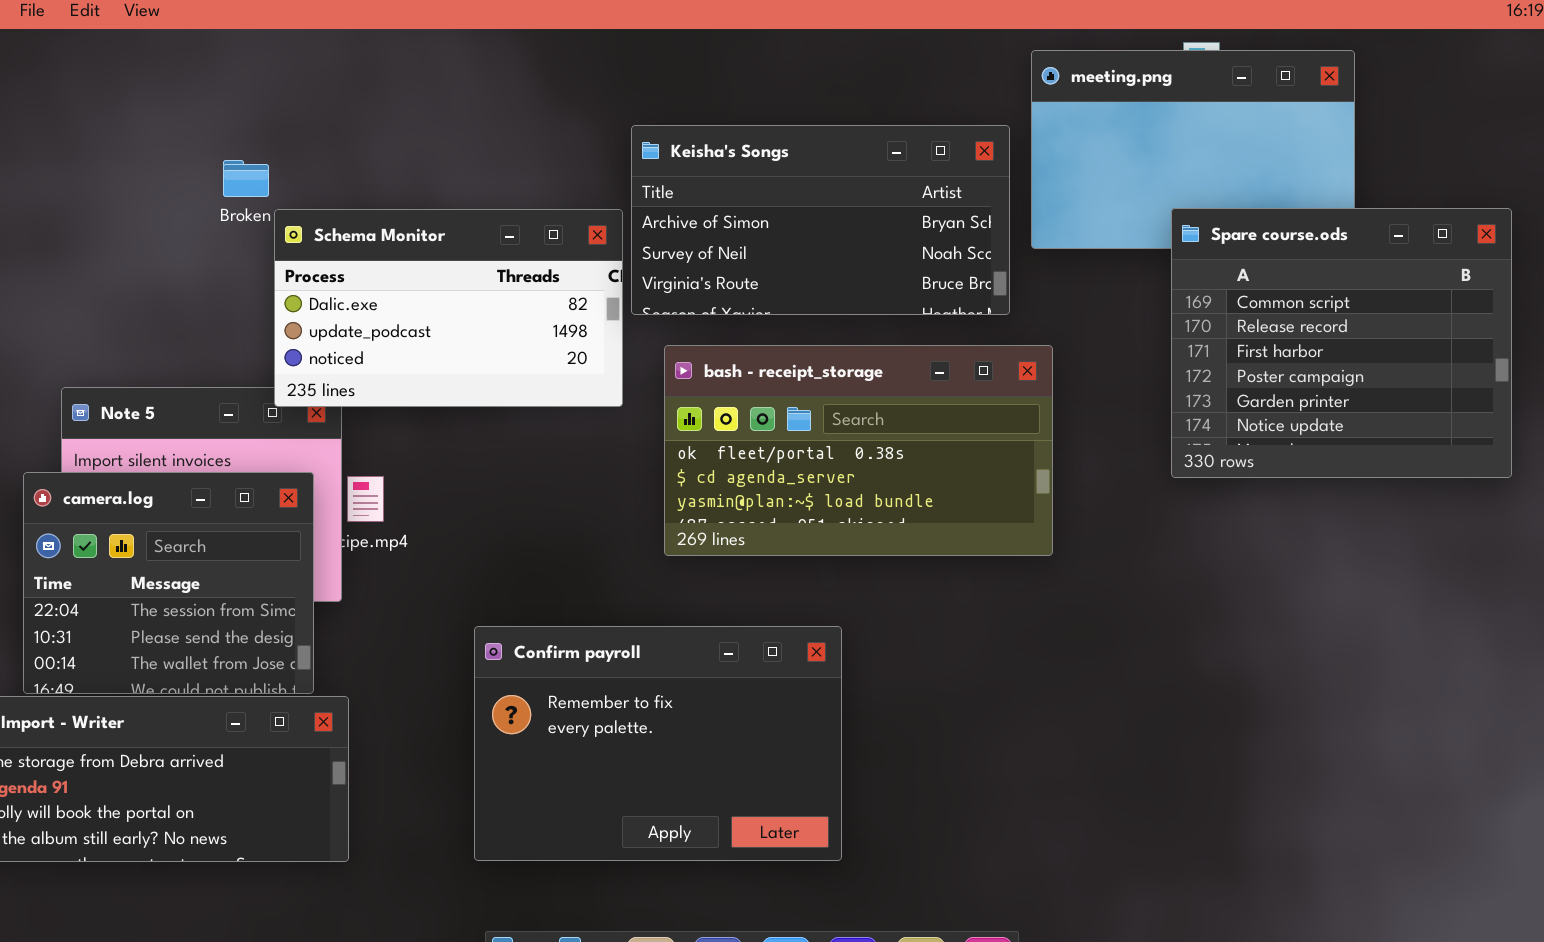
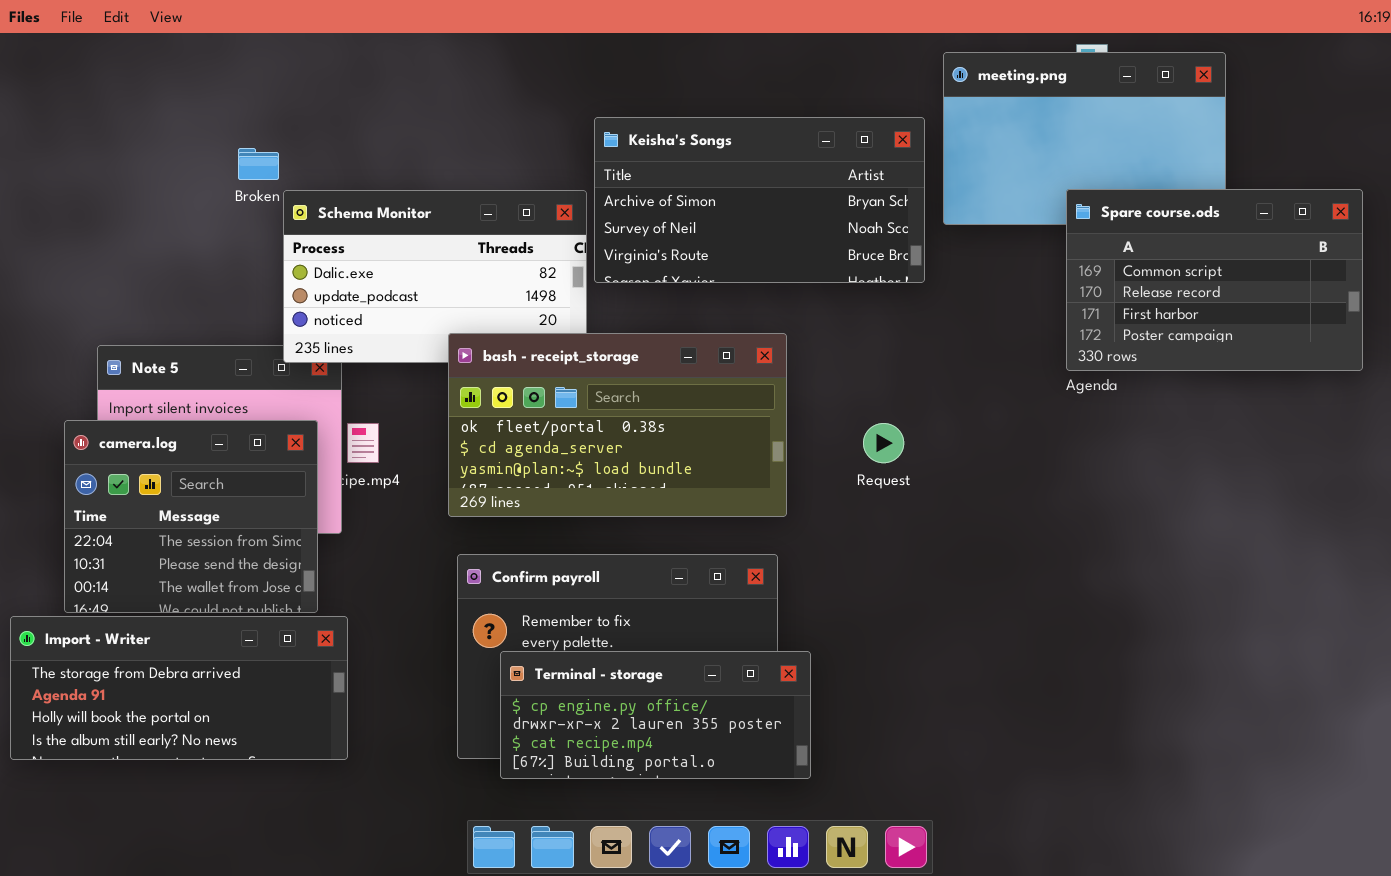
Spare course.ods: [1171,208,1512,478] -> [1066,189,1363,371], resized
bash - receipt_storage: [664,345,1053,556] -> [448,333,787,517], moved
Terminal - storage: none -> [500,651,811,779], opened

